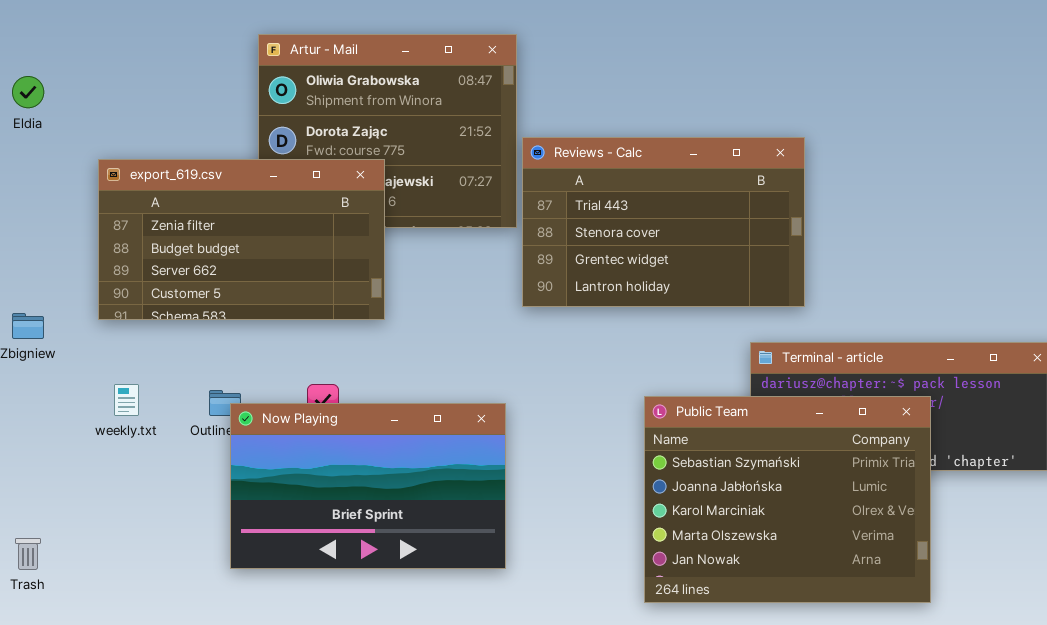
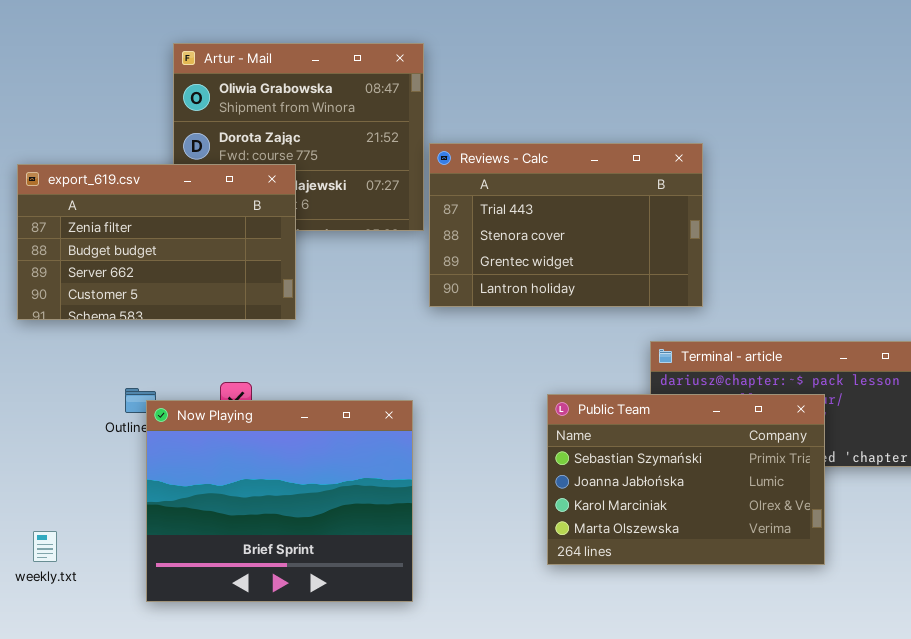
weekly.txt: [114,384,139,416] -> [33,531,57,562], moved
Public Team: [644,396,931,603] -> [547,394,825,565], resized
Now Playing: [230,403,506,569] -> [146,400,413,602], resized

